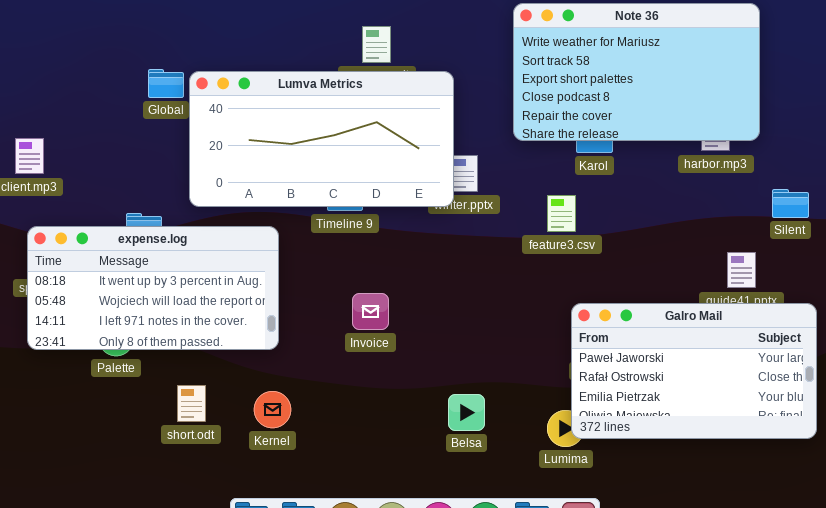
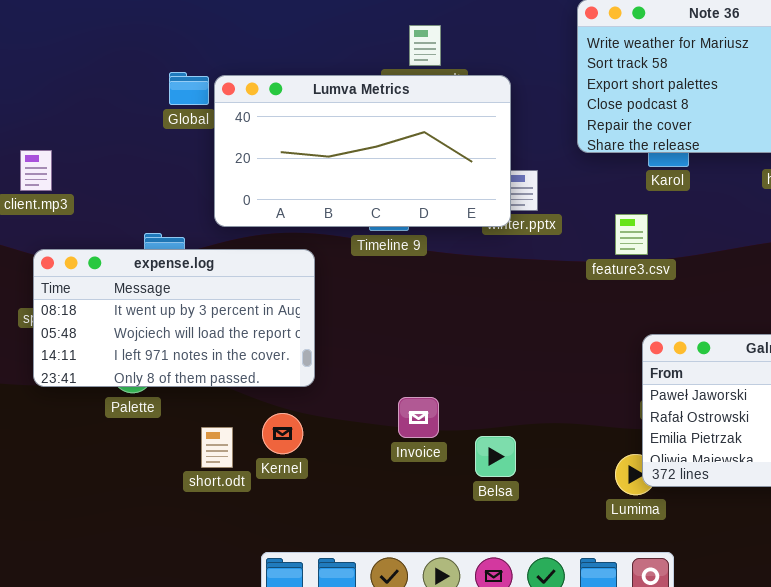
Invoice: [352,293,389,330] -> [398,397,439,438], moved
Kernel: [254,391,291,428] -> [262,413,303,454], moved
Belsa: [448,394,485,431] -> [475,436,516,477], moved

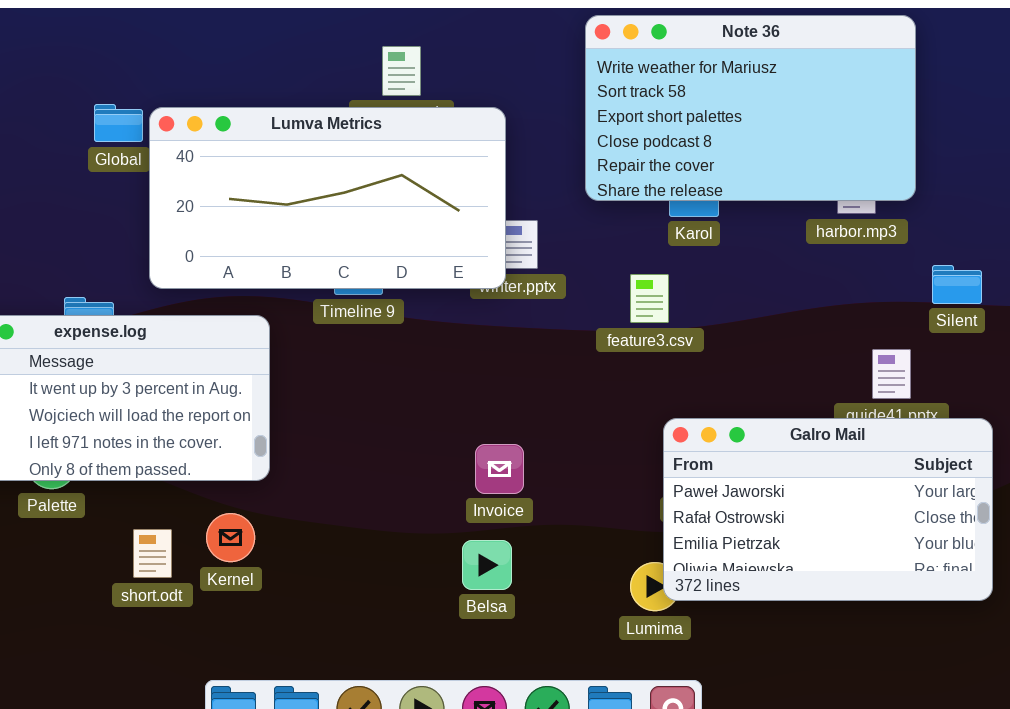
Invoice: [398,397,439,438] -> [475,444,524,494], moved

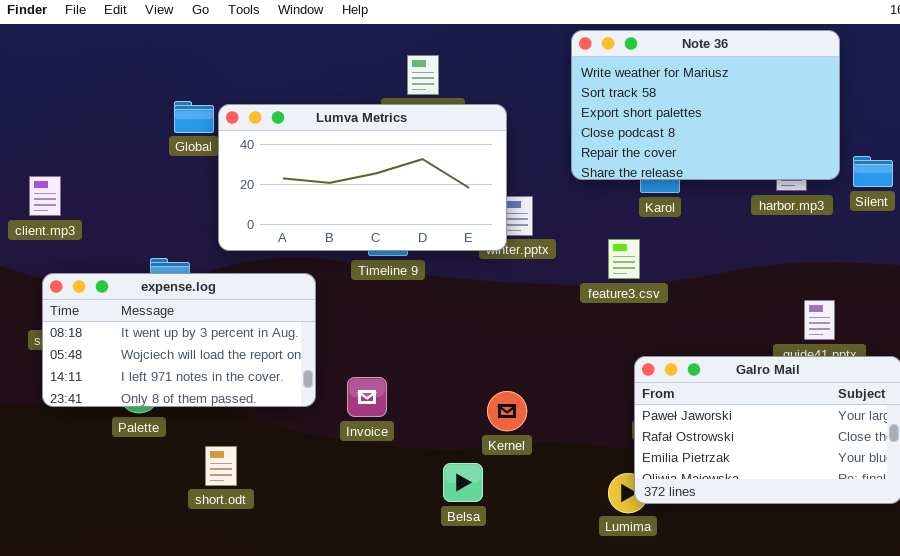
Silent: [932,265,982,304] -> [853,156,893,187], moved
Invoice: [475,444,524,494] -> [347,377,387,417], moved
Kernel: [206,513,255,562] -> [487,391,527,431], moved
Belsa: [462,540,512,590] -> [443,463,483,502], moved

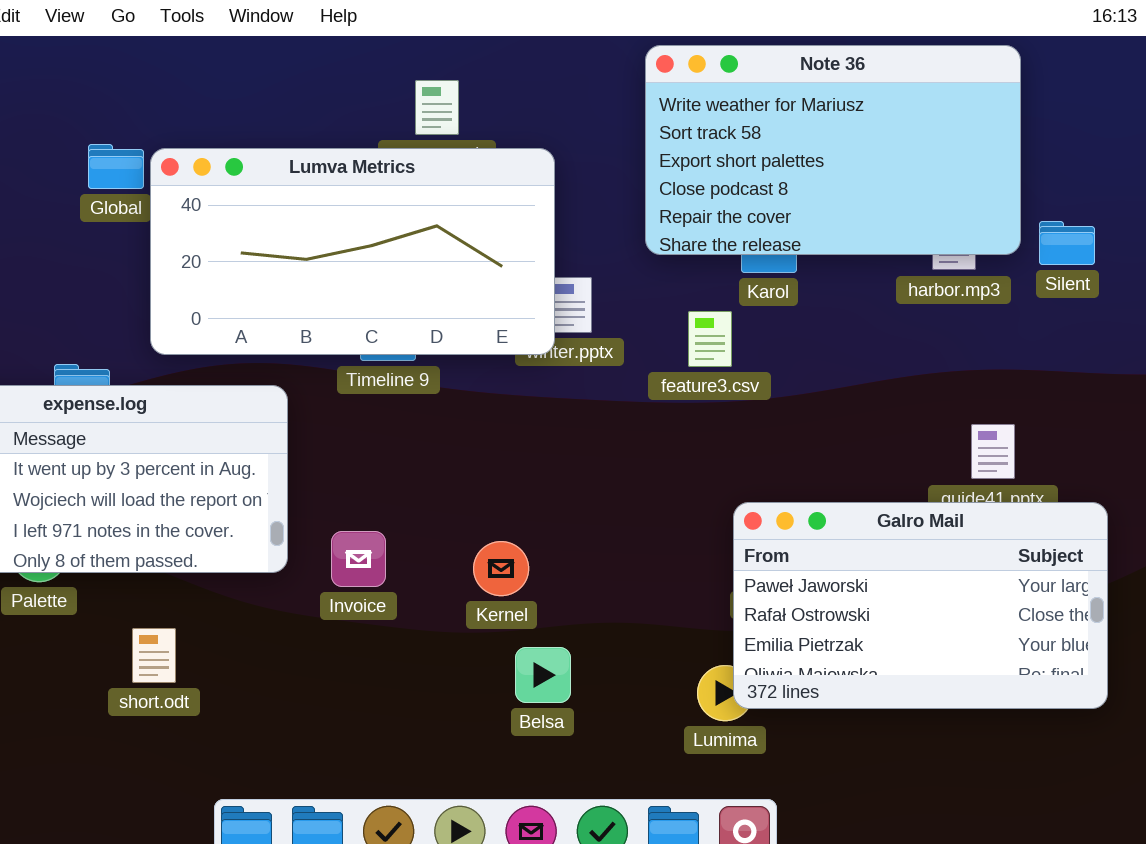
feature3.csv: [608,239,640,279] -> [688,311,732,367], moved
Kernel: [487,391,527,431] -> [473,541,529,596], moved
Belsa: [443,463,483,502] -> [515,647,571,703], moved

